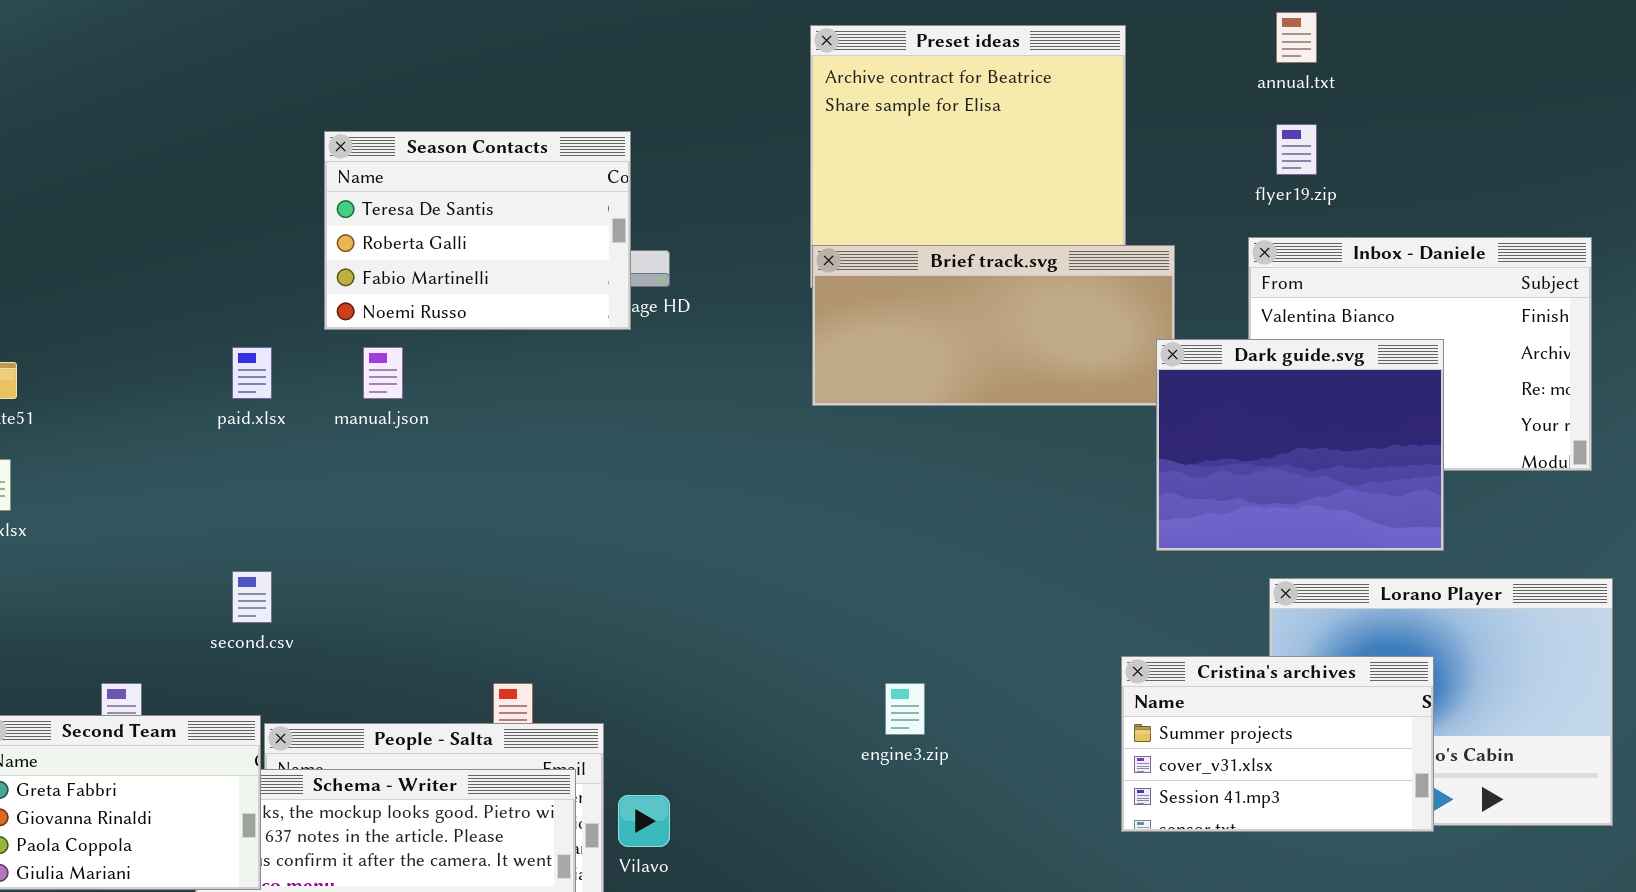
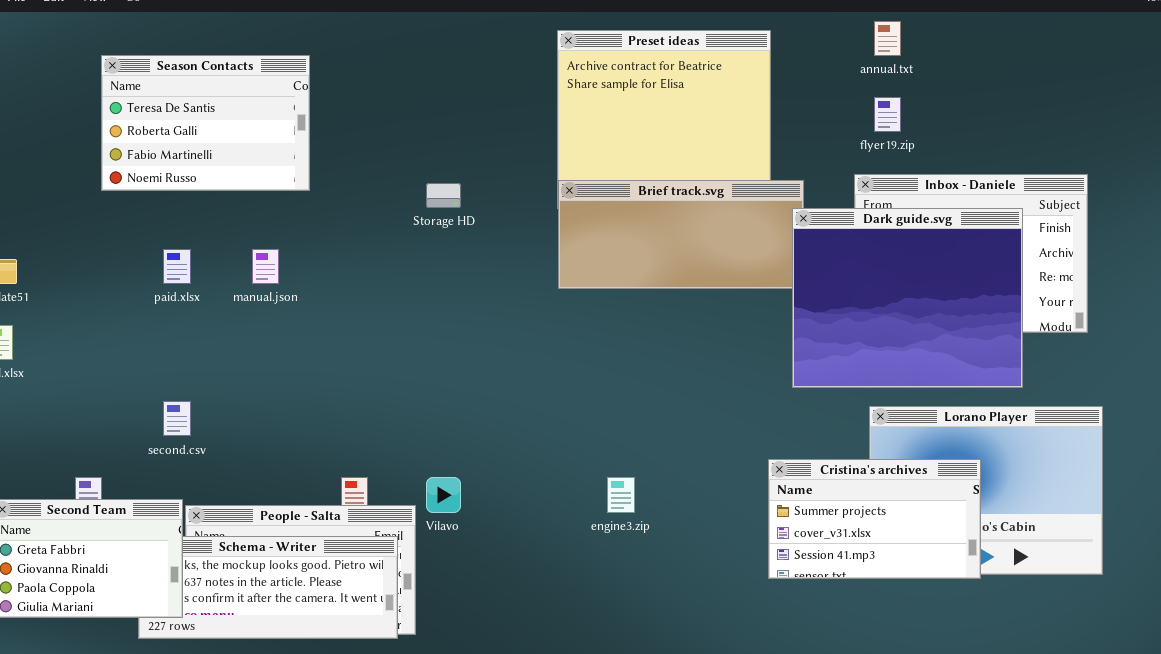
Season Contacts: [324,131,631,330] -> [101,55,310,191], moved
Dark guide.svg: [1156,339,1444,551] -> [792,208,1023,388], resized
Vilavo: [618,795,670,847] -> [426,477,461,513], moved

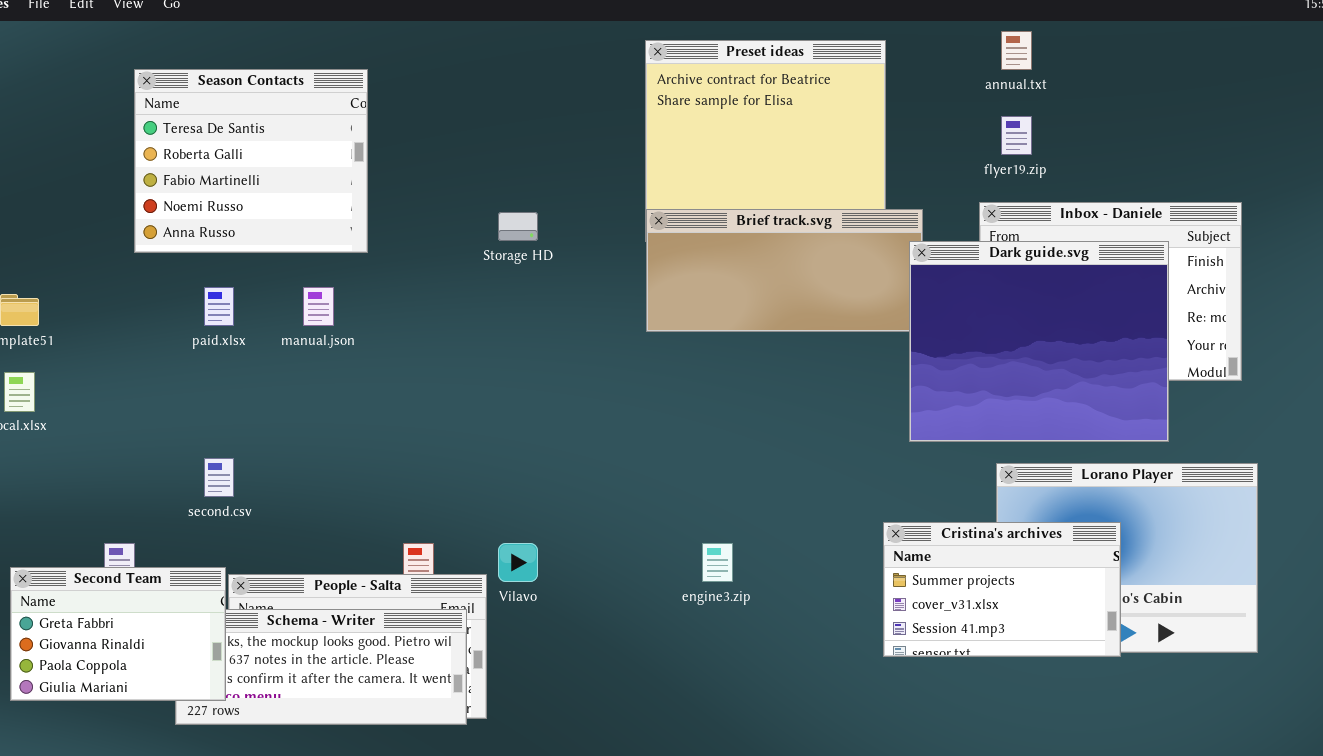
Season Contacts: [101,55,310,191] -> [134,69,368,253], resized

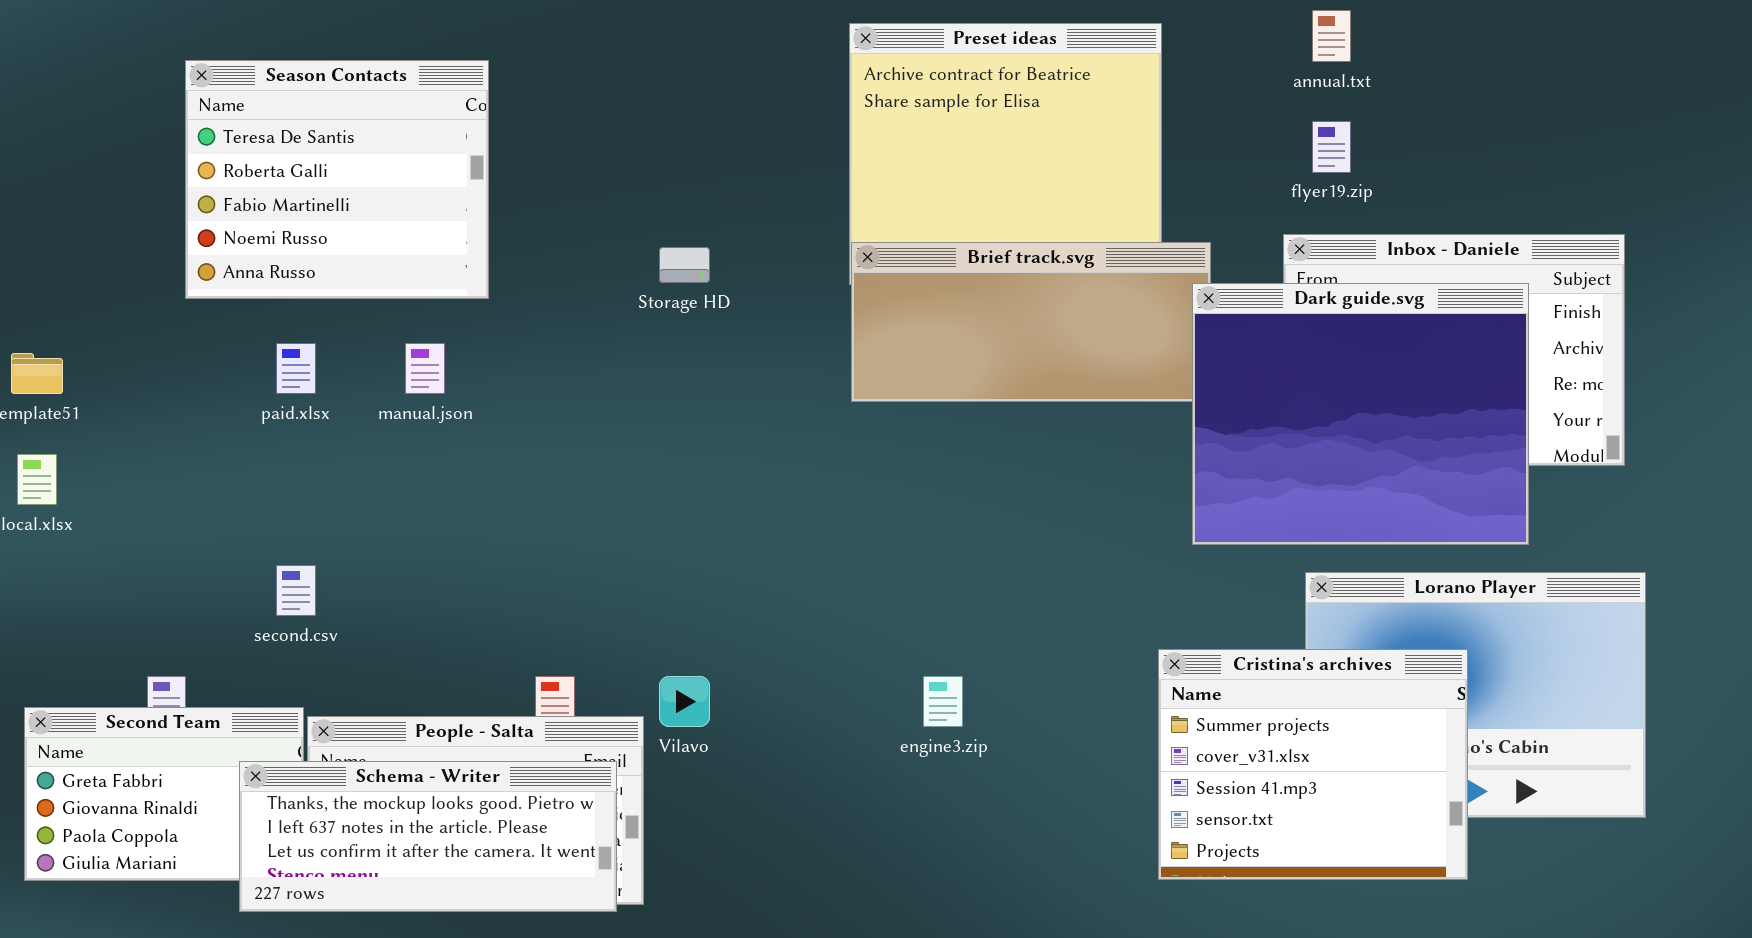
Cristina's archives: [883,522,1121,657] -> [1158,649,1468,880], resized
Schema - Writer: [175,609,467,725] -> [239,761,617,912], raised

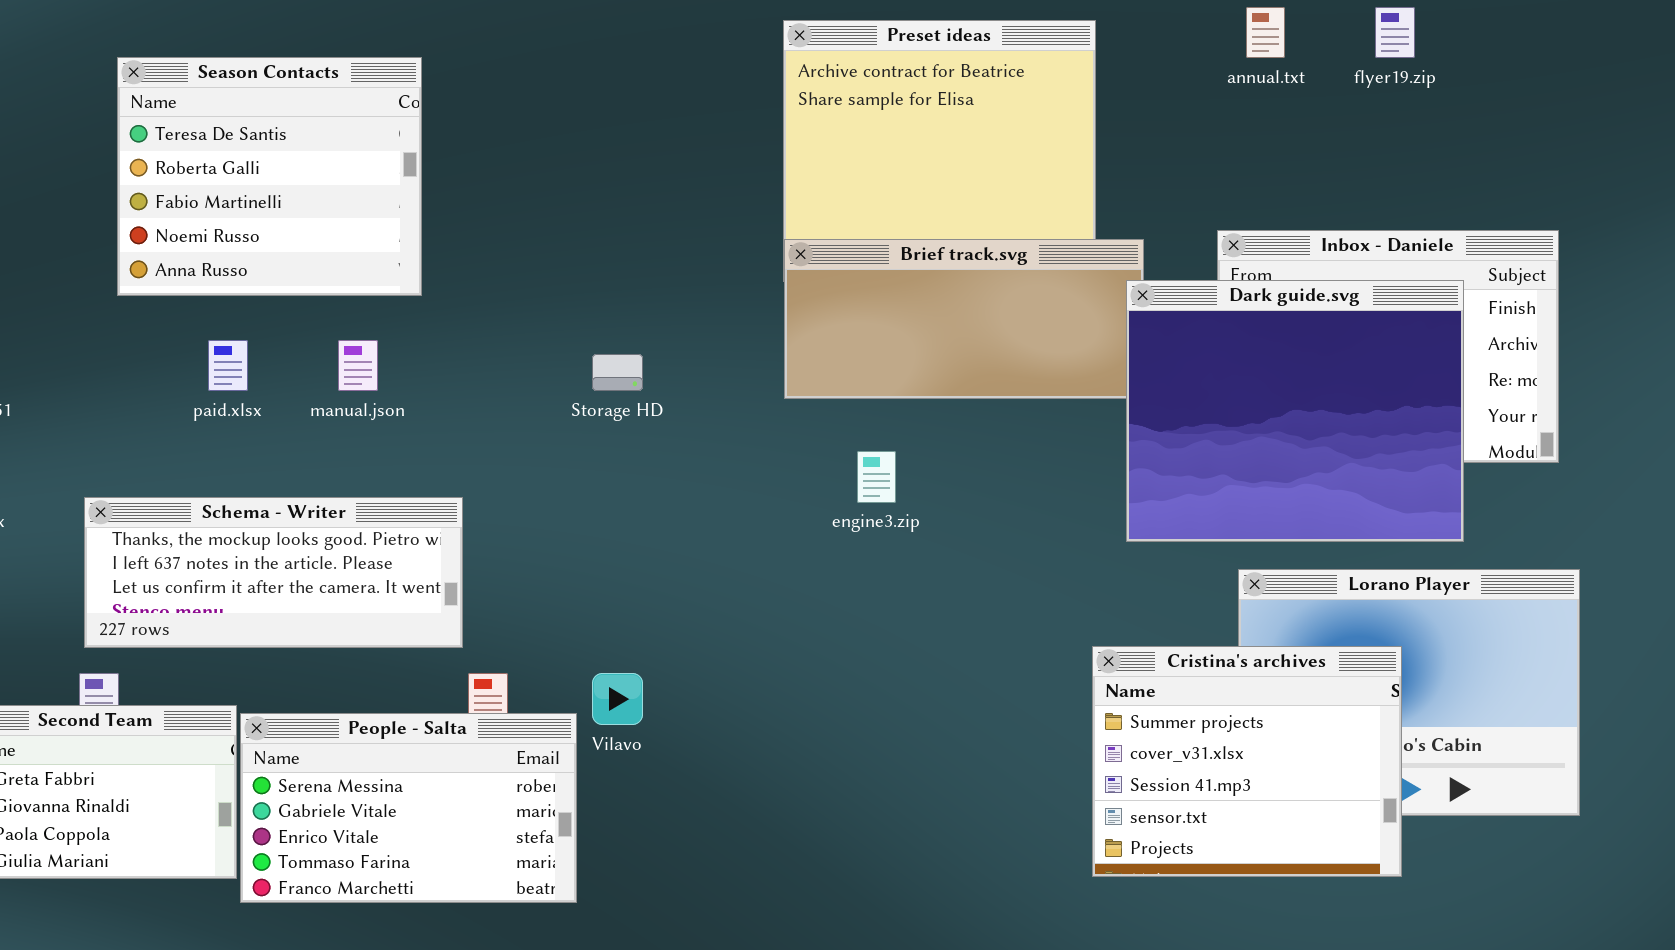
flyer19.zip: [1312,121,1351,173] -> [1375,7,1415,58], moved
Storage HD: [659,247,710,283] -> [592,354,643,391], moved
engine3.zip: [923,676,963,727] -> [857,451,896,503], moved
Schema - Writer: [239,761,617,912] -> [84,497,463,648], moved

